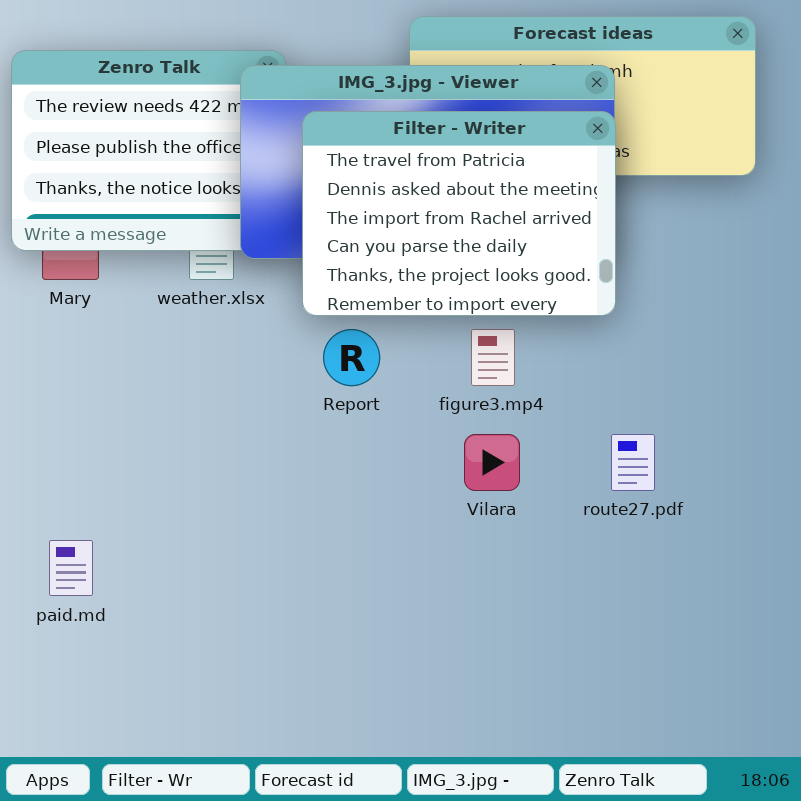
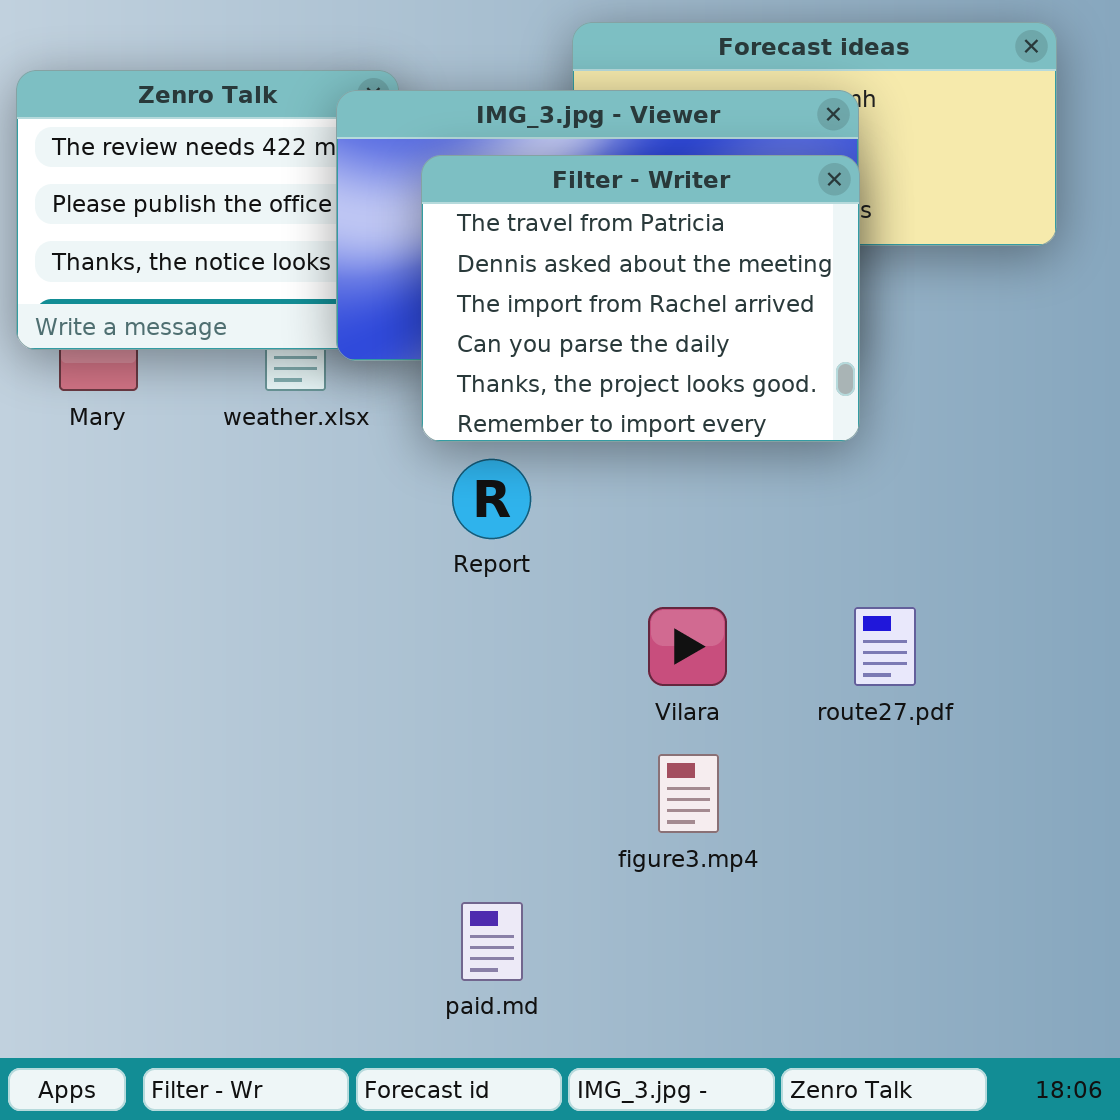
figure3.mp4: [471,329,515,386] -> [658,754,719,833], moved
paid.md: [49,540,93,596] -> [461,902,523,981], moved

